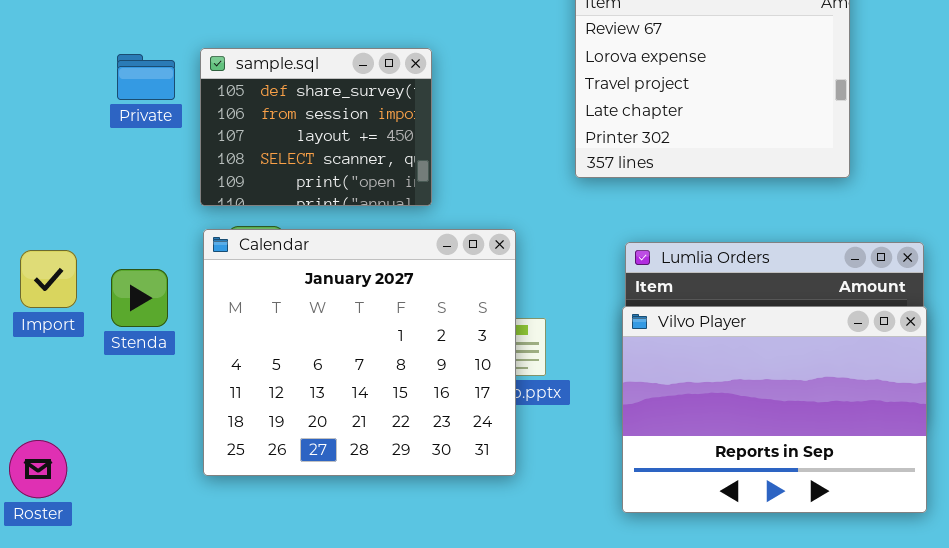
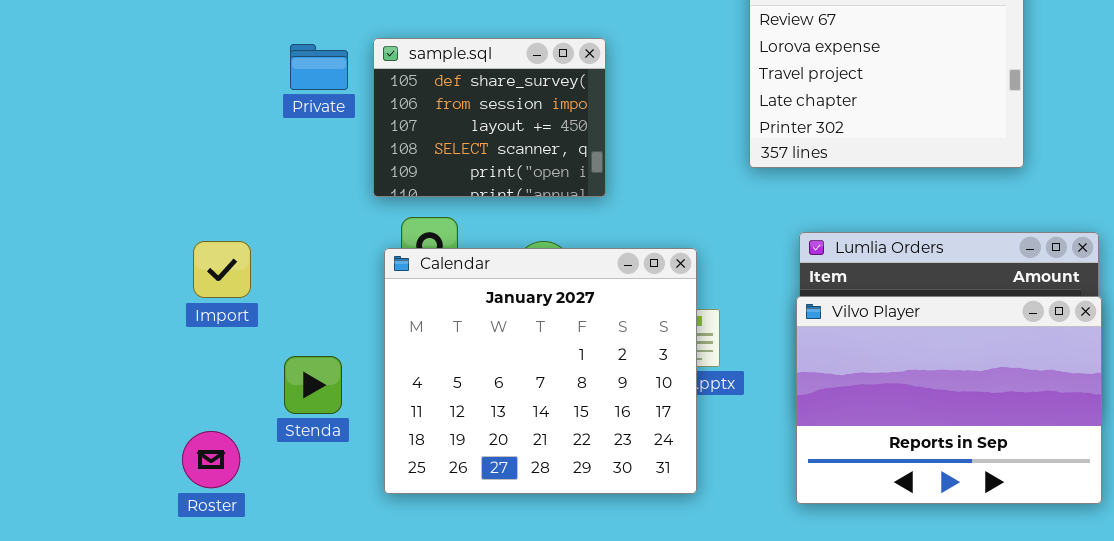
Calendar: [203,229,516,476] -> [384,248,697,494], moved
Stenda: [111,269,168,327] -> [284,356,342,414], moved

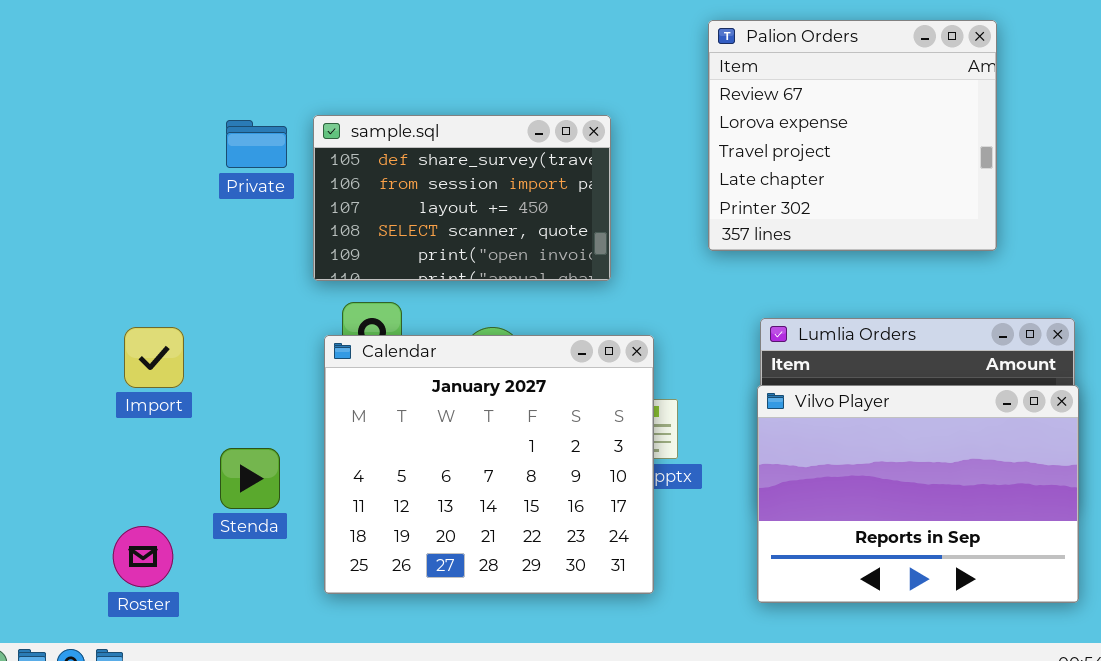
sample.sql: [373,38,606,197] -> [313,115,611,281], resized

